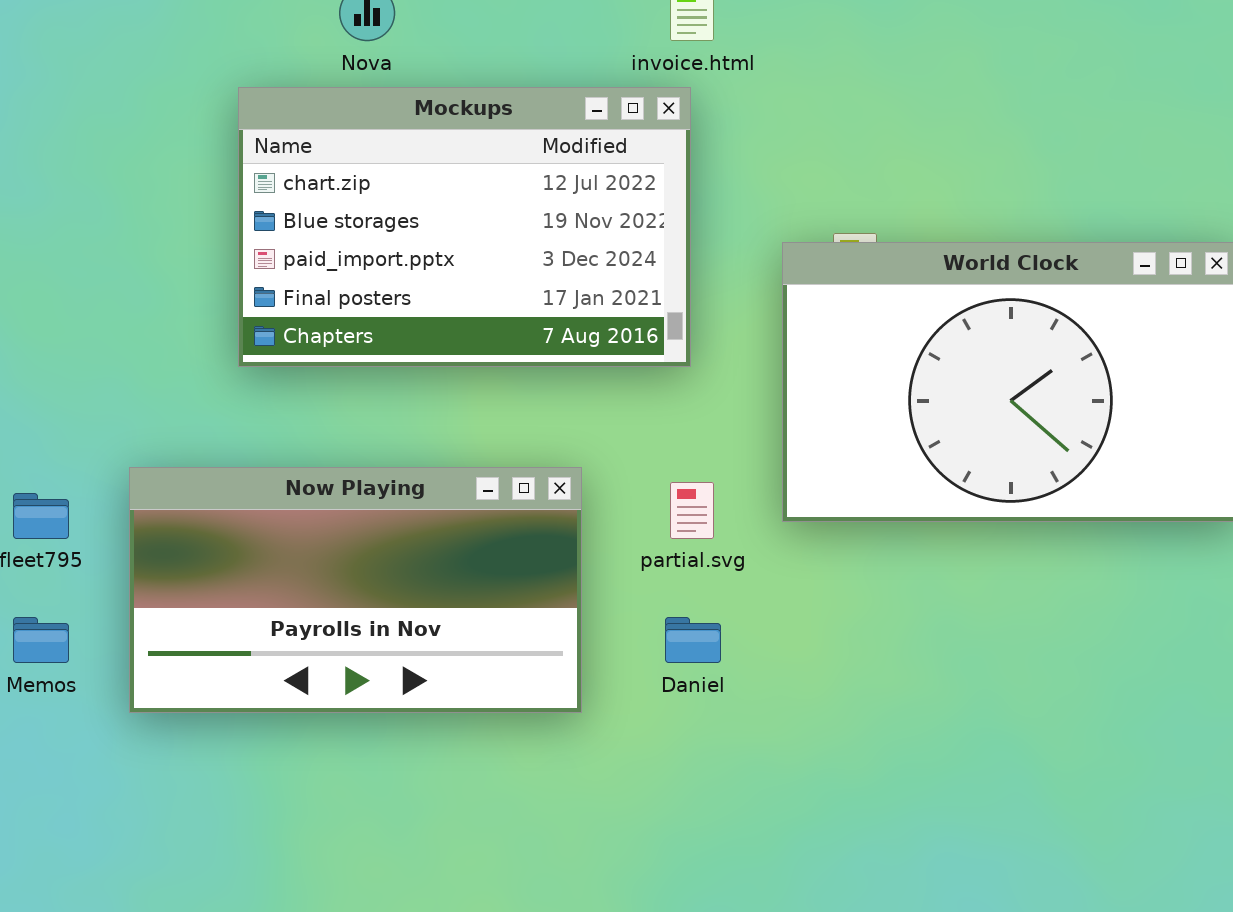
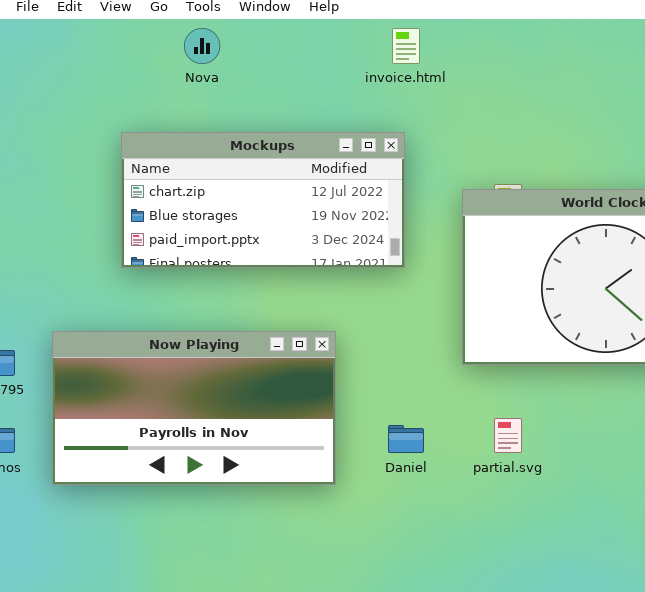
Mockups: [238,87,691,367] -> [121,132,405,268], resized
partial.svg: [670,482,714,539] -> [494,418,522,453], moved

